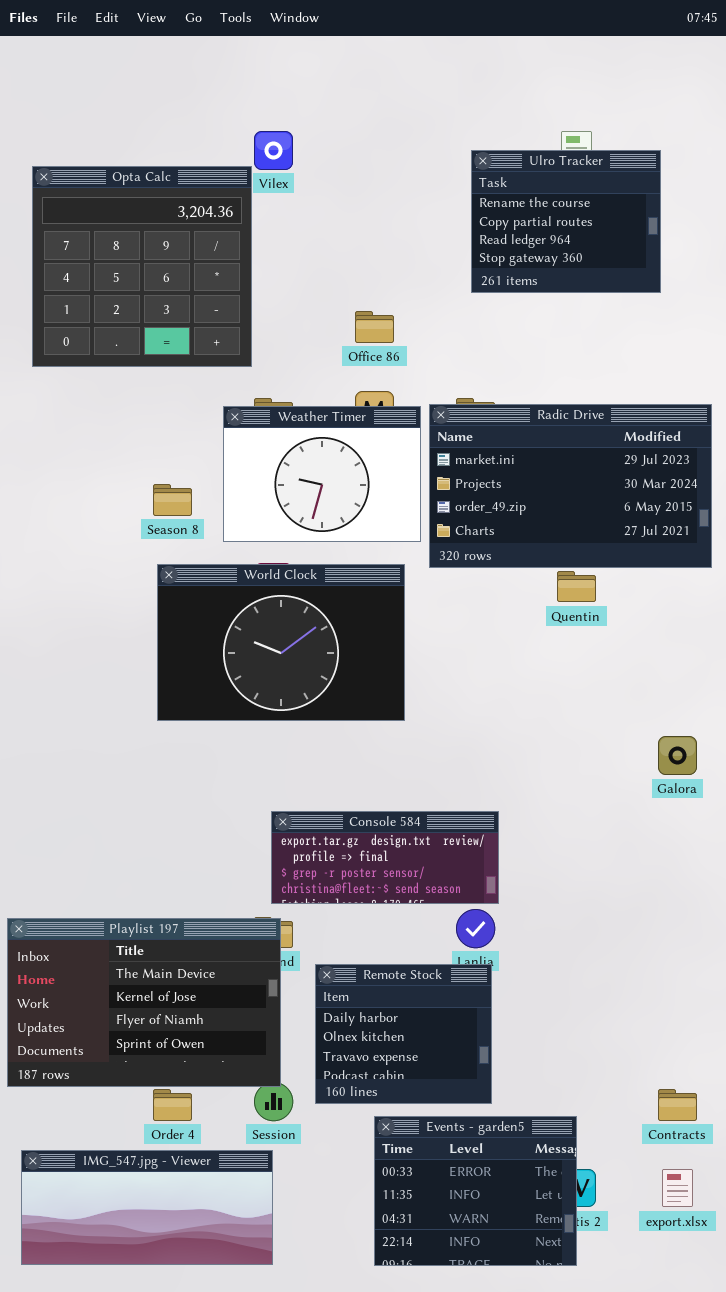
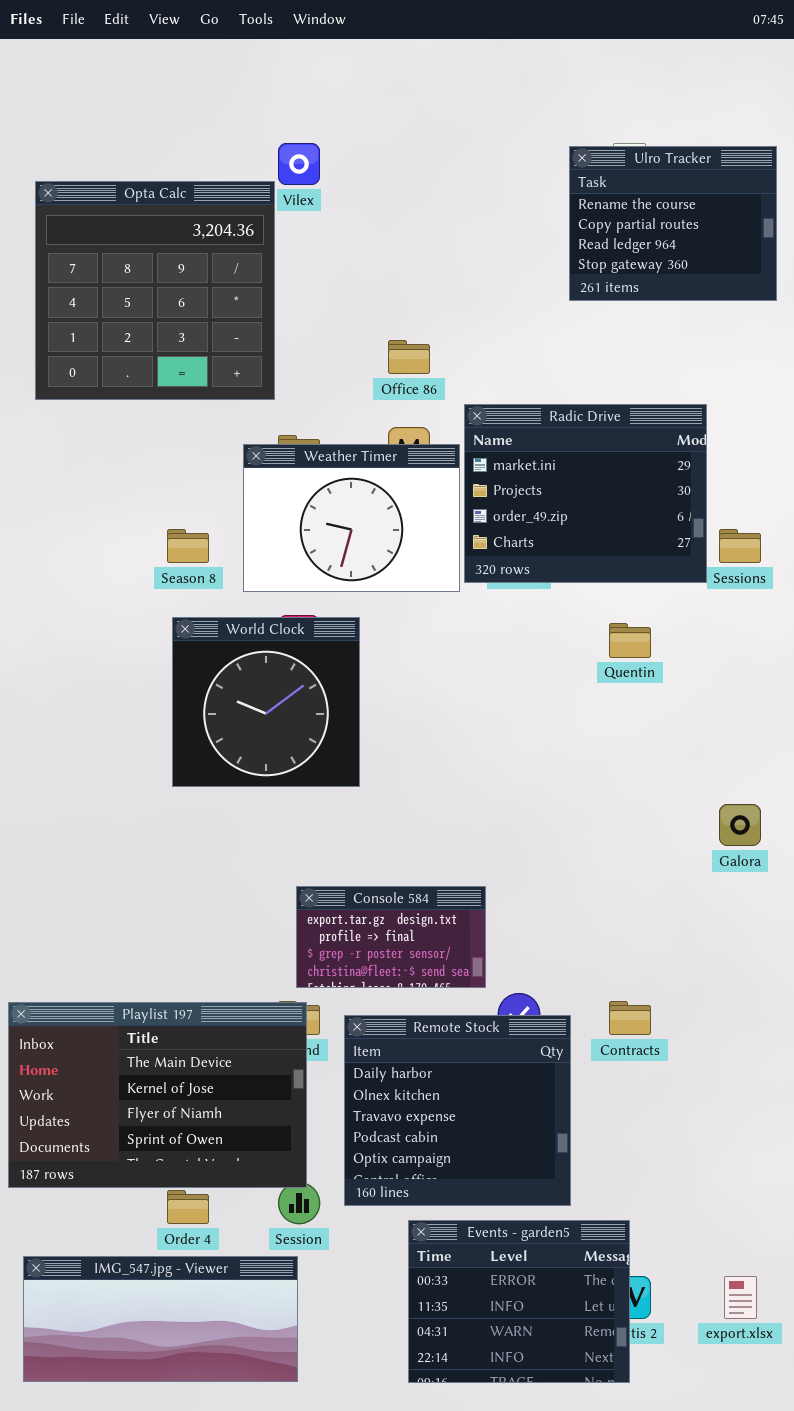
Ulro Tracker: [471,150,661,293] -> [569,146,777,301], moved
Radic Drive: [429,404,712,568] -> [464,404,707,583], moved, resized
World Clock: [157,564,405,721] -> [172,617,360,787], resized
Console 584: [271,811,499,904] -> [296,886,486,988], resized
Remote Stock: [315,964,492,1104] -> [344,1015,571,1206], resized
Contracts: [658,1089,697,1121] -> [609,1001,651,1035], moved

